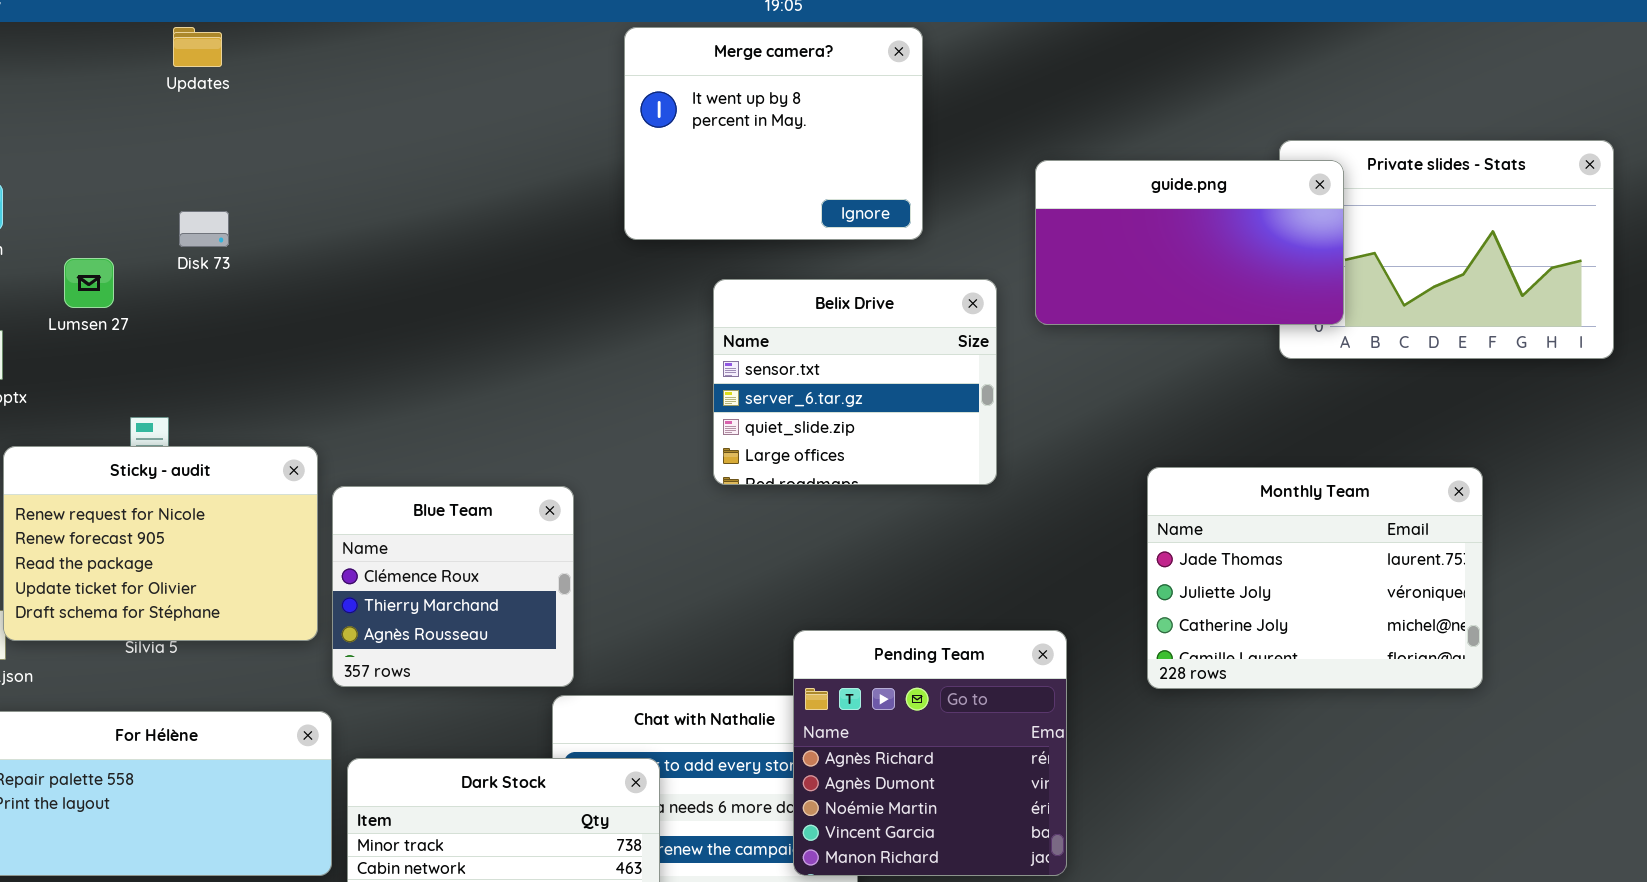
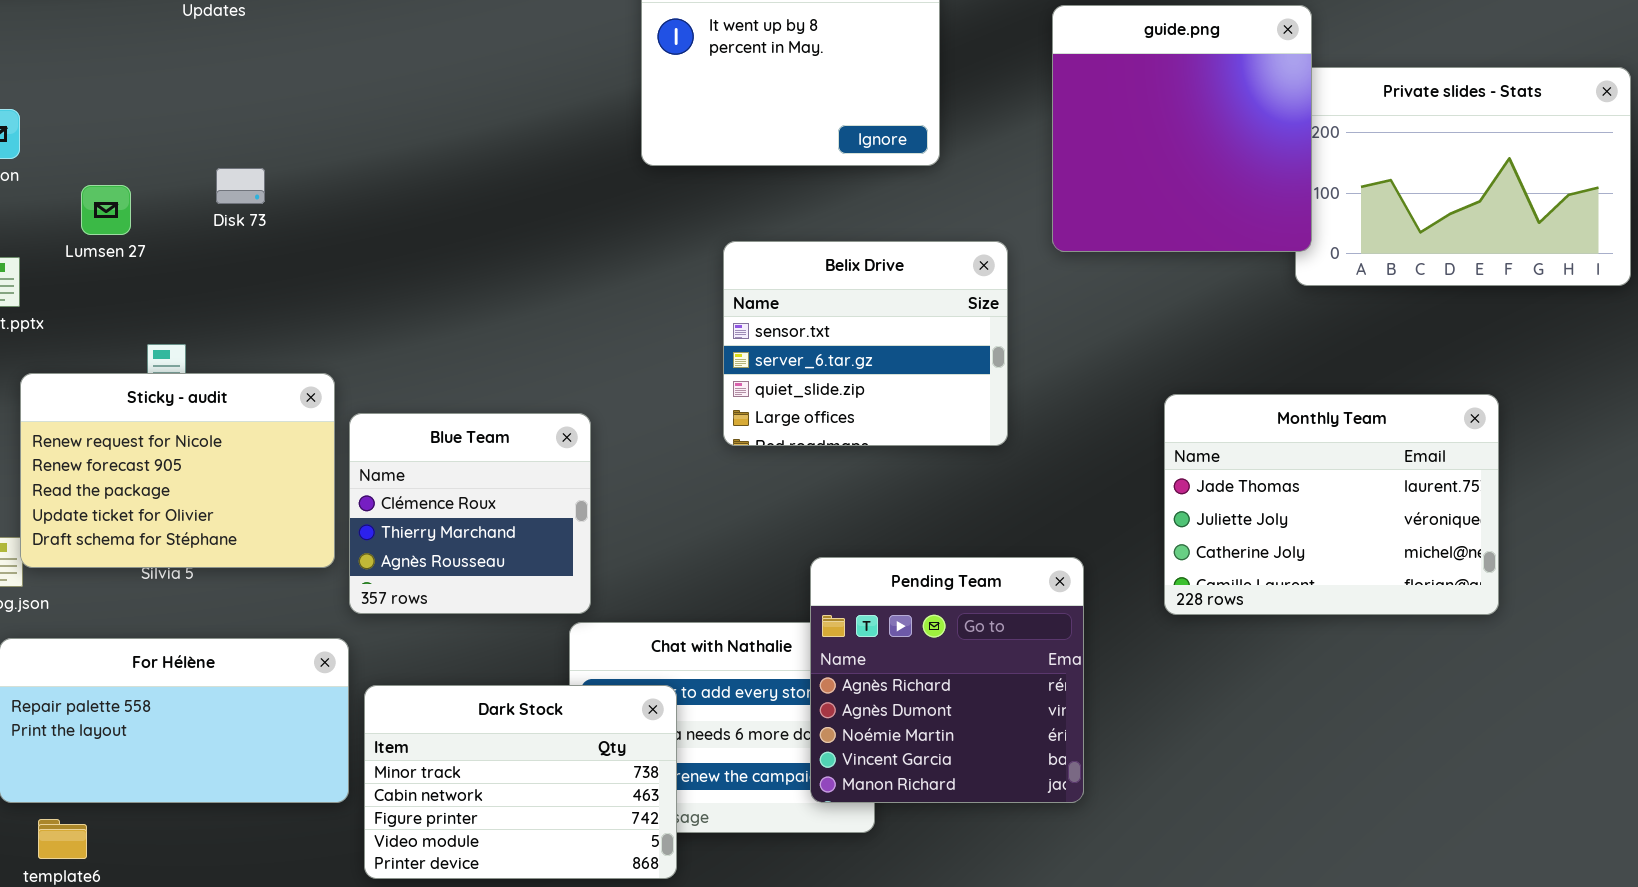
guide.png: [1035,160,1344,325] -> [1052,5,1312,252], resized
Disk 73: [179,211,229,247] -> [216,168,265,204], moved
Belix Drive: [713,279,997,485] -> [723,241,1008,446], moved

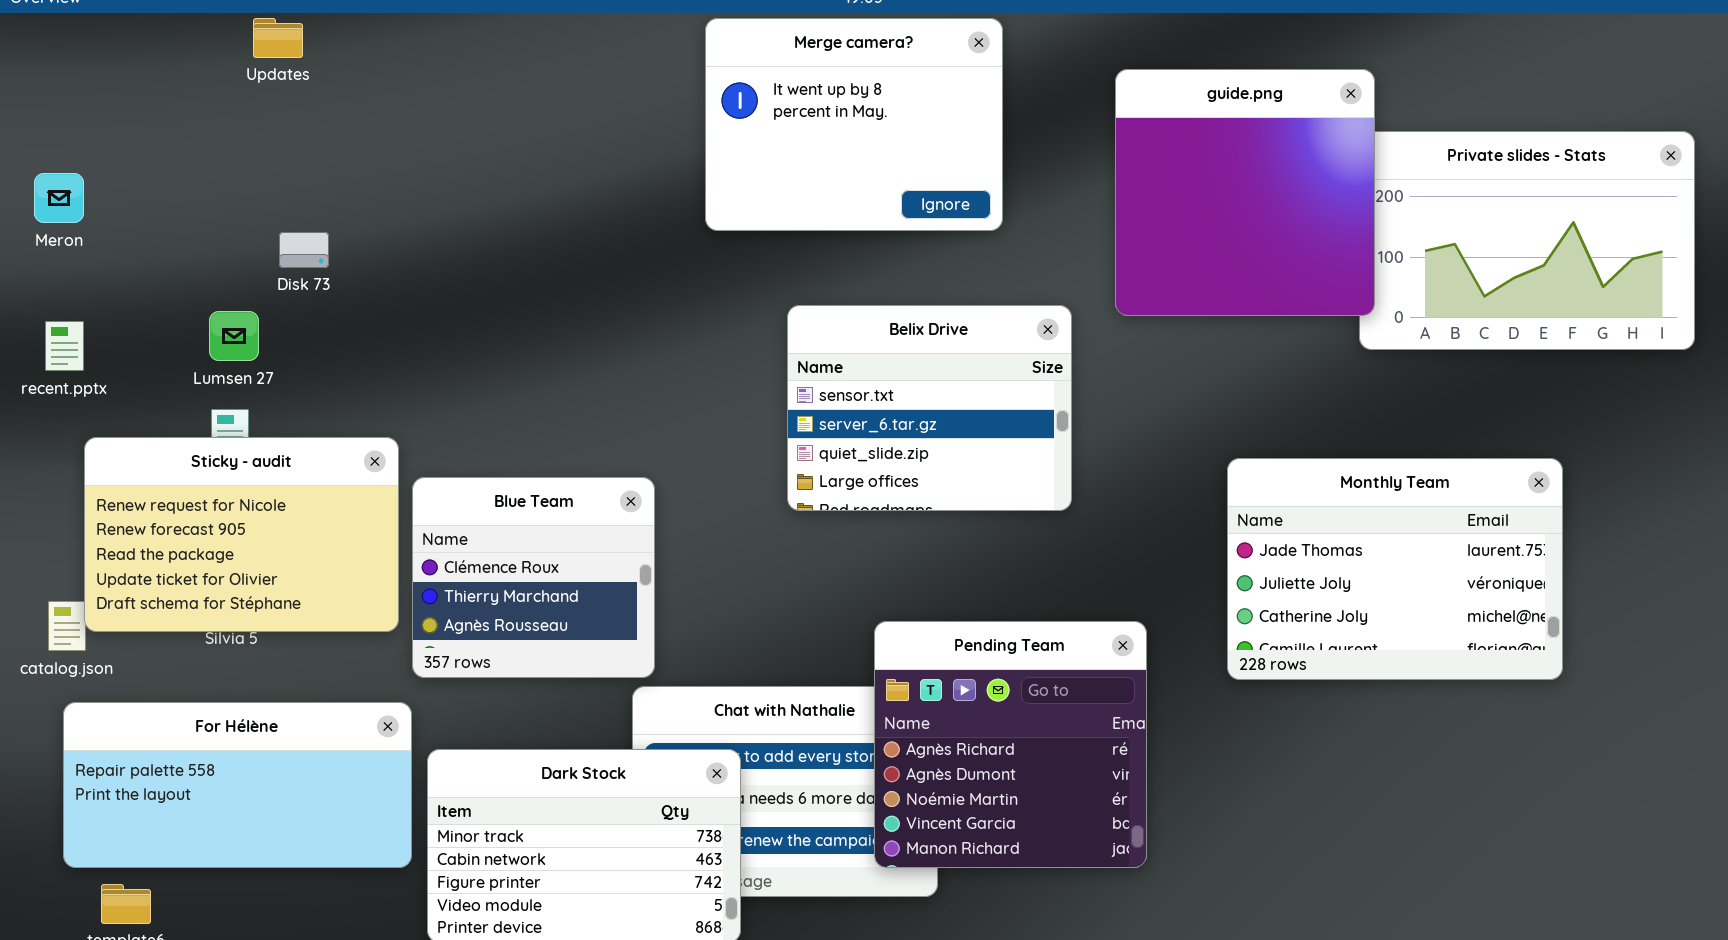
Lumsen 27: [81,185,131,235] -> [209,311,259,361], moved

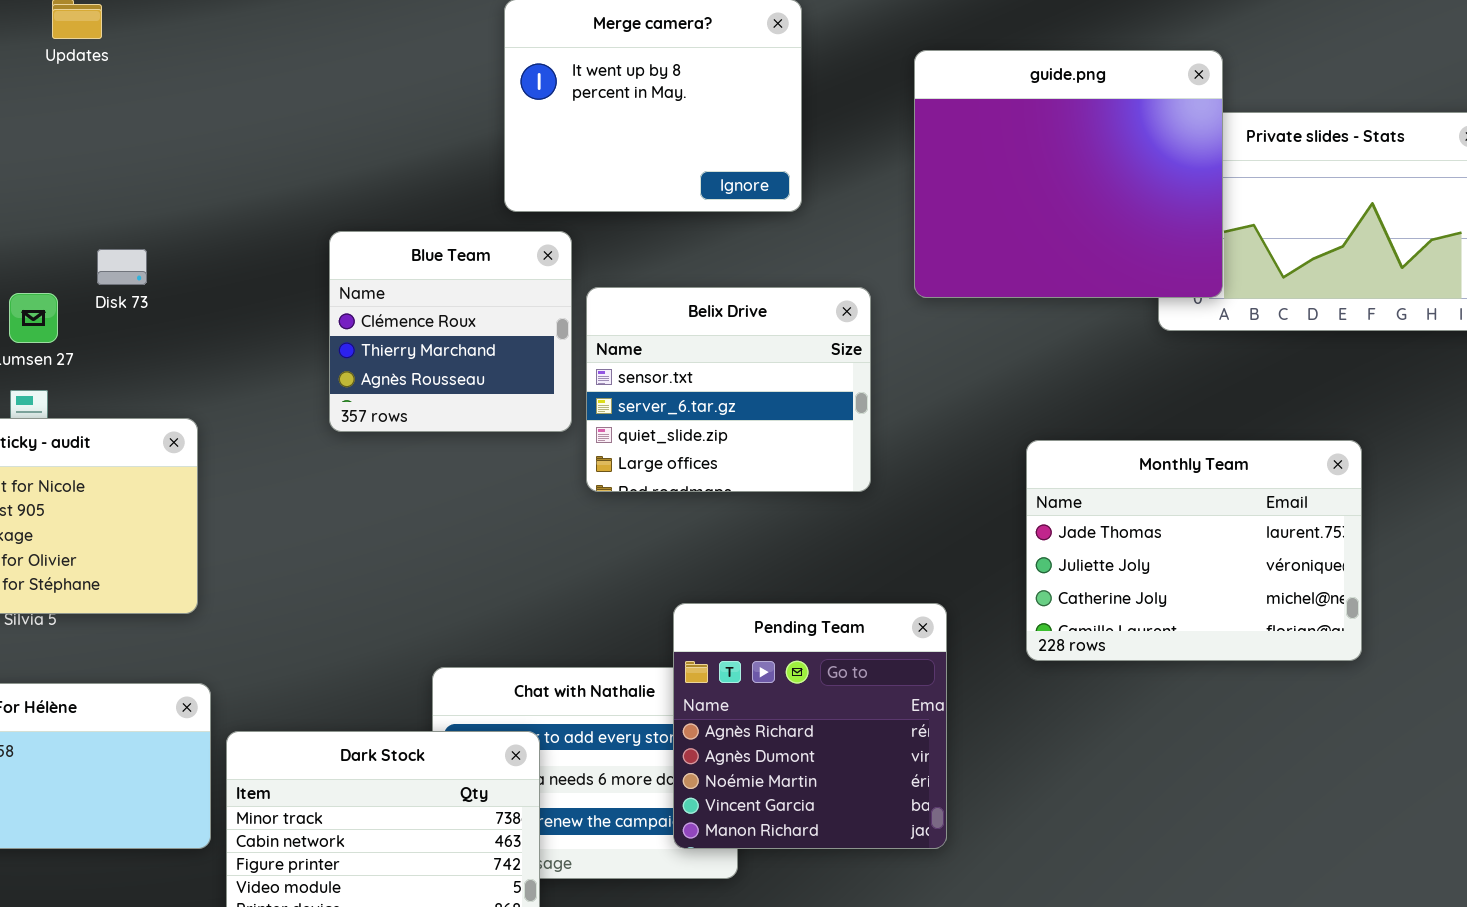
guide.png: [1115,69,1375,316] -> [914,50,1223,298], resized
Disk 73: [279,232,329,268] -> [97,249,147,285], moved
Blue Team: [412,477,655,678] -> [329,231,572,432], moved

